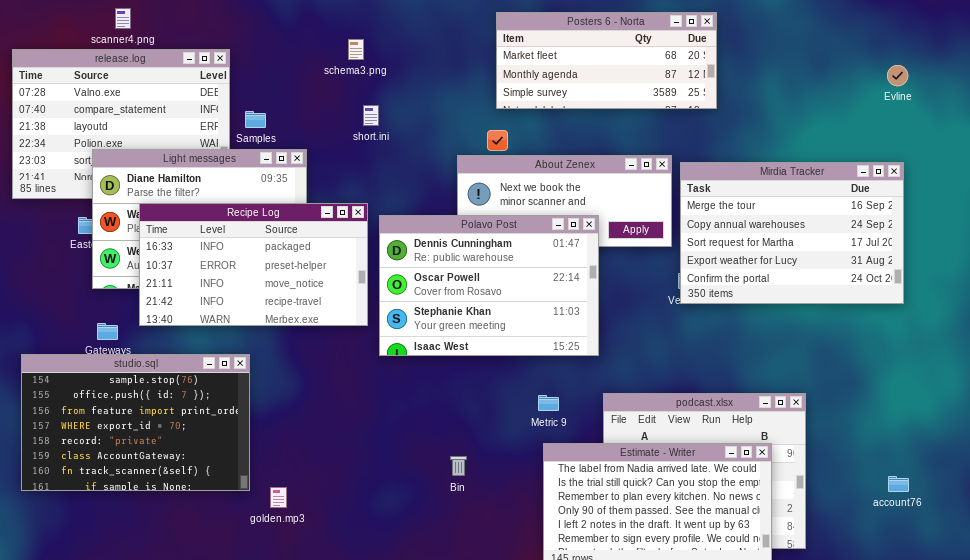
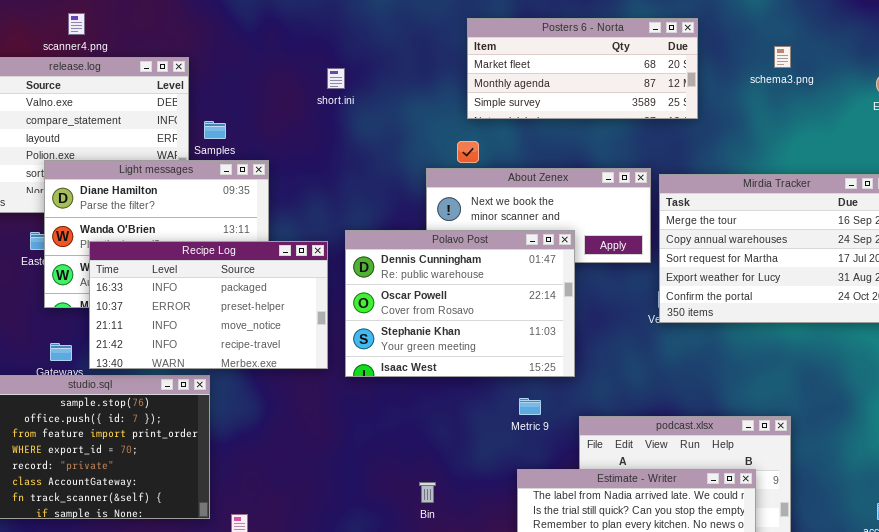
schema3.png: [348,39,364,60] -> [774,46,791,68], moved
short.ini: [363,105,379,126] -> [327,68,345,89], moved
Recipe Log: [139,203,368,326] -> [89,241,328,369], moved
Metric 9: [538,395,559,411] -> [519,398,541,415], moved

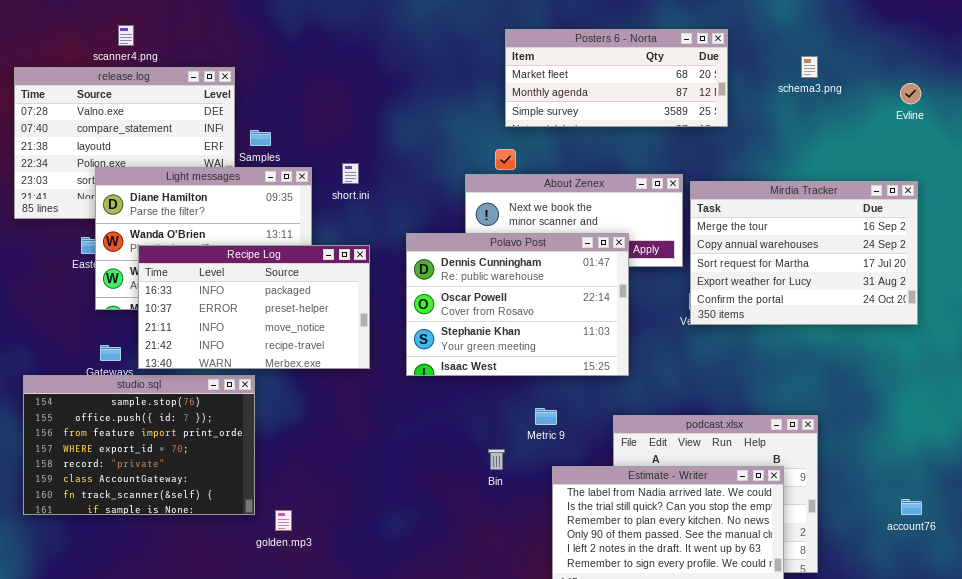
short.ini: [327,68,345,89] -> [342,163,359,184], moved
Polavo Post: [345,230,575,377] -> [406,233,629,376], moved
Metric 9: [519,398,541,415] -> [535,408,557,425], moved
Bin: [419,482,436,503] -> [488,449,505,470], moved

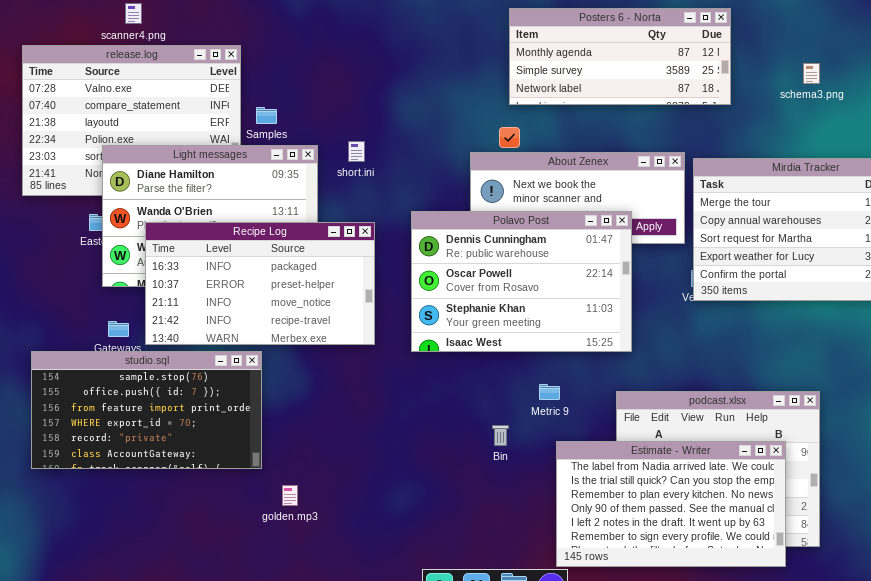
Posters 6 - Norta: [505,29,728,127] -> [509,8,731,105], scrolled down 1 row
schema3.png: [801,56,818,78] -> [803,63,820,84], moved
studio.sql: [23,375,255,515] -> [31,351,262,469], resized

